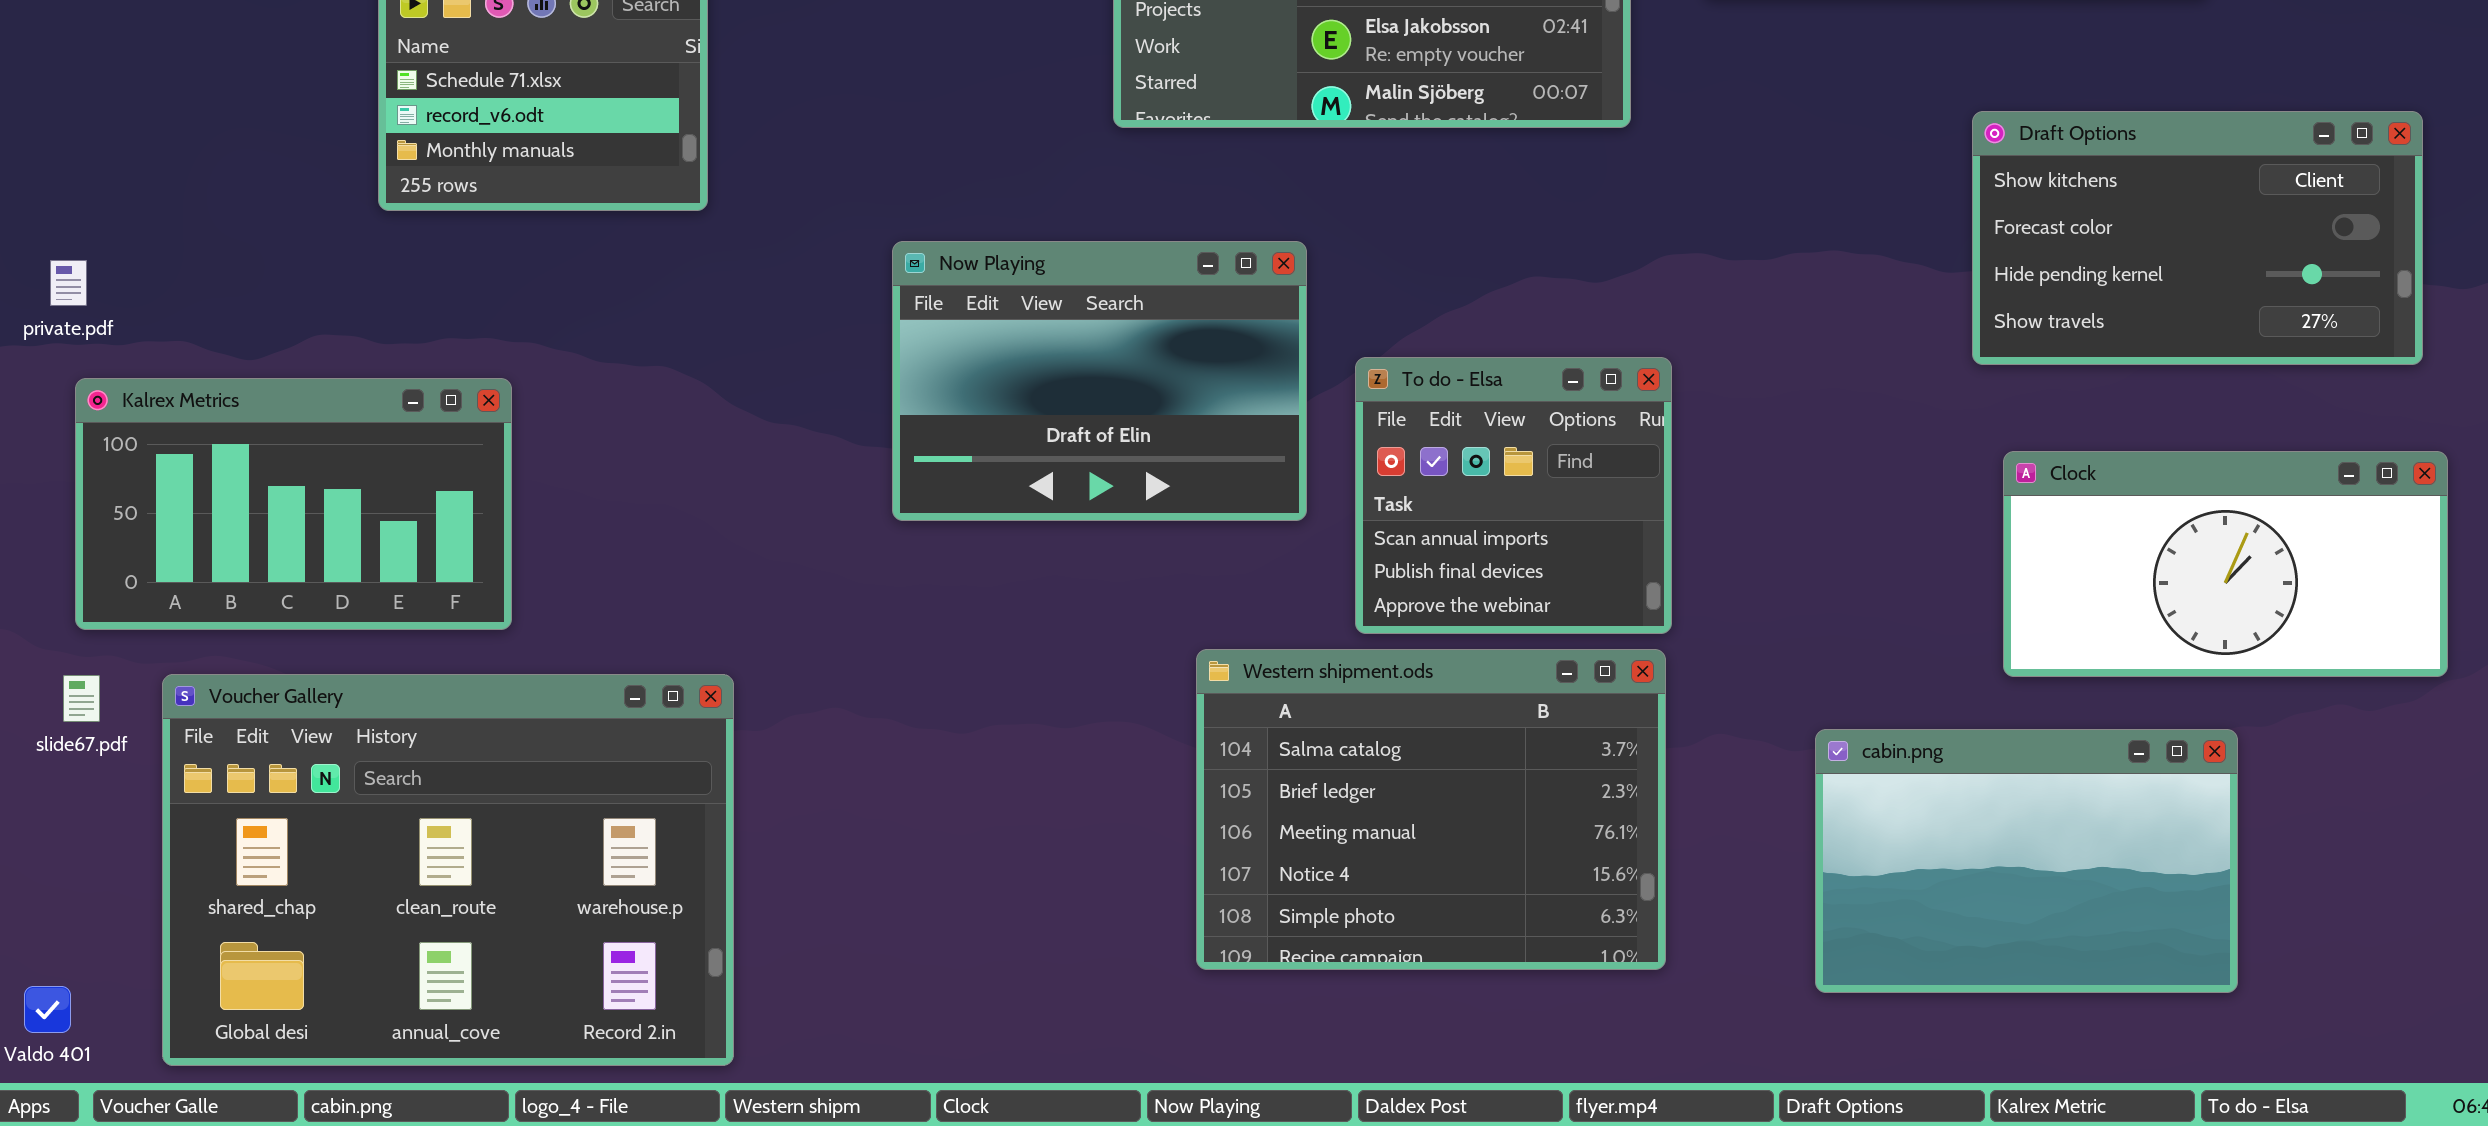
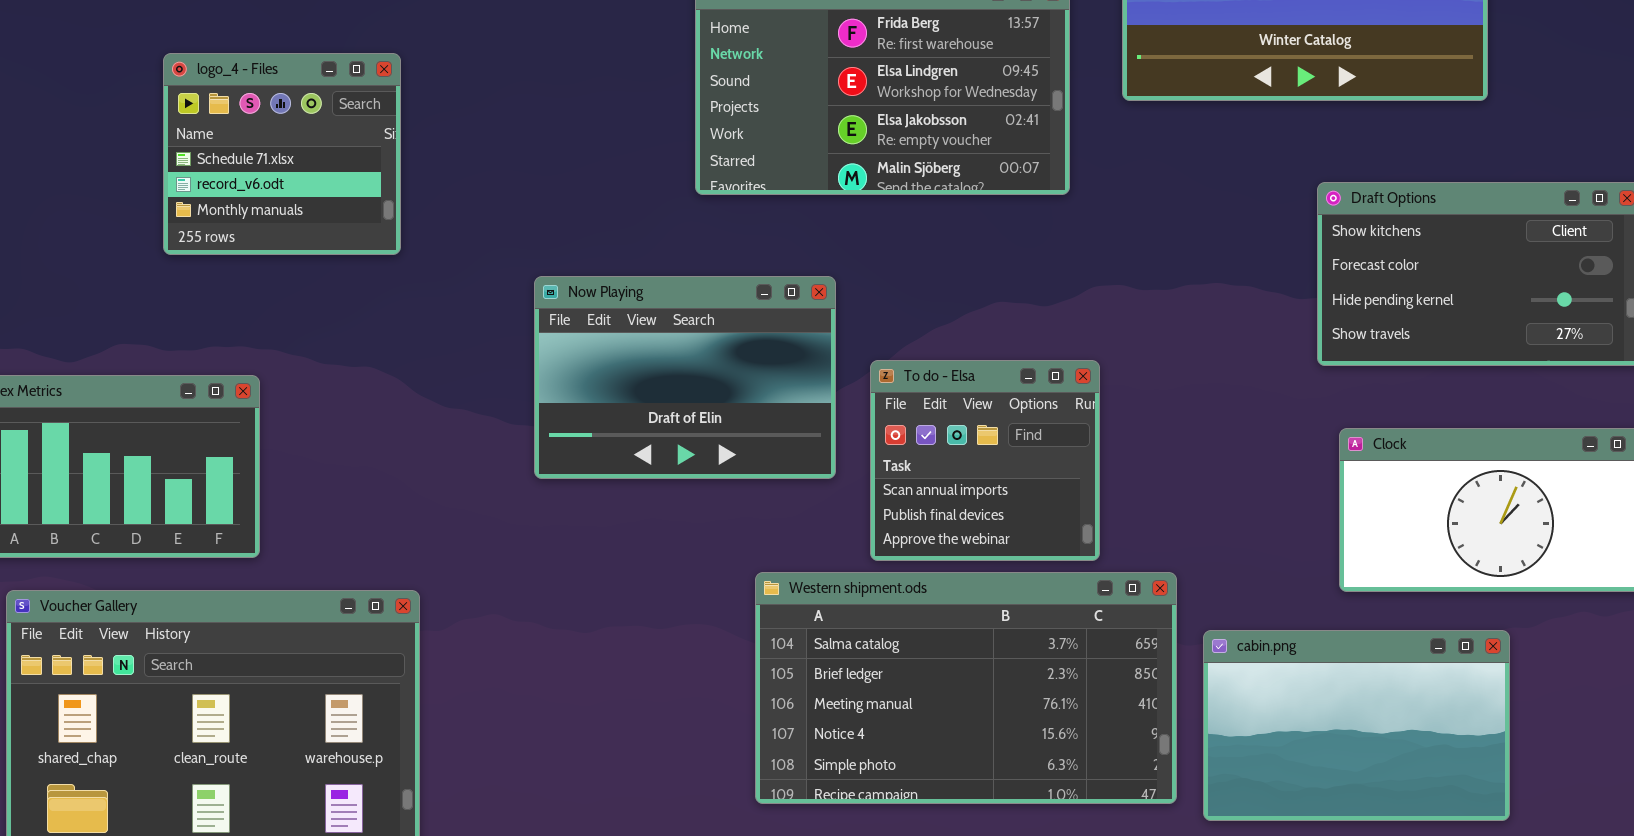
Western shipment.ods: [1196,649,1666,970] -> [755,572,1177,804], resized

